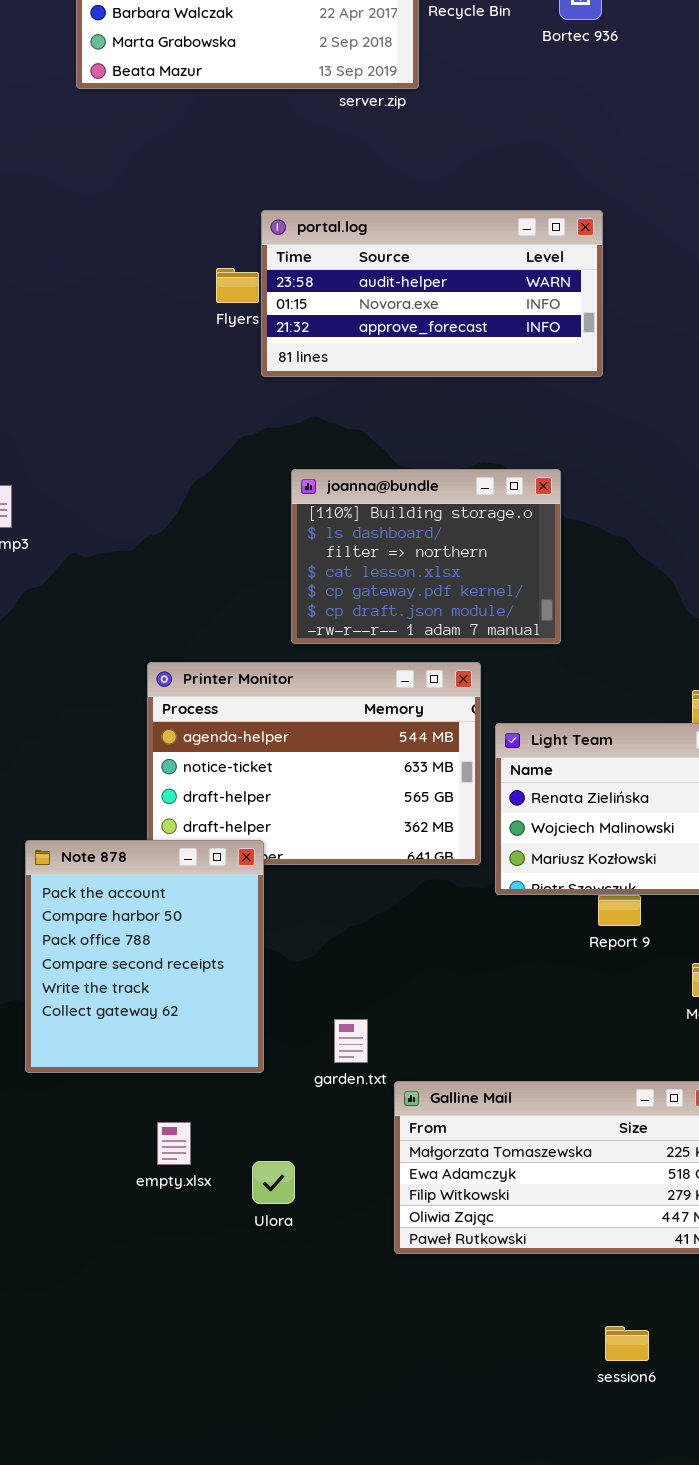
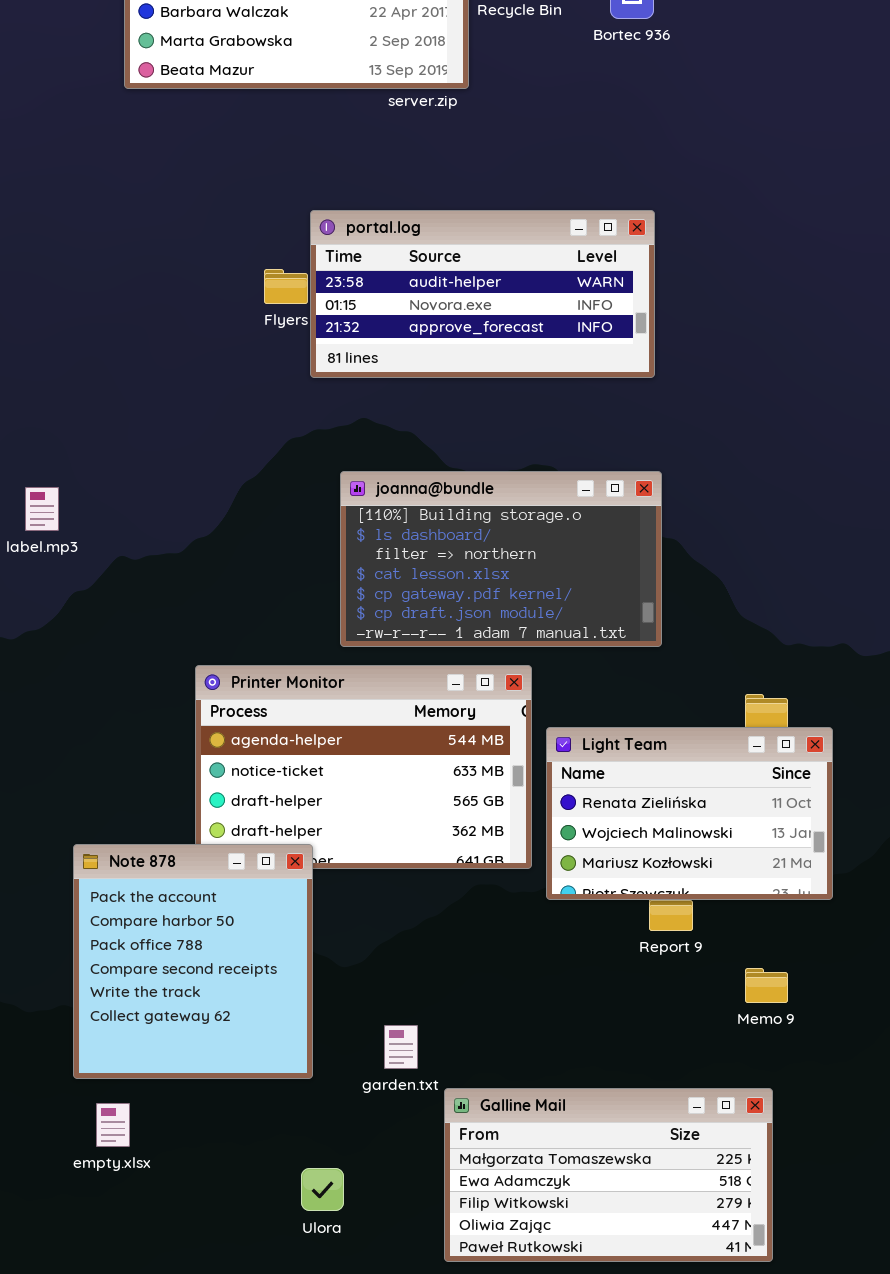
joanna@bundle: [291,469,561,644] -> [340,471,662,647], resized
empty.xlsx: [157,1122,191,1165] -> [96,1103,130,1147], moved

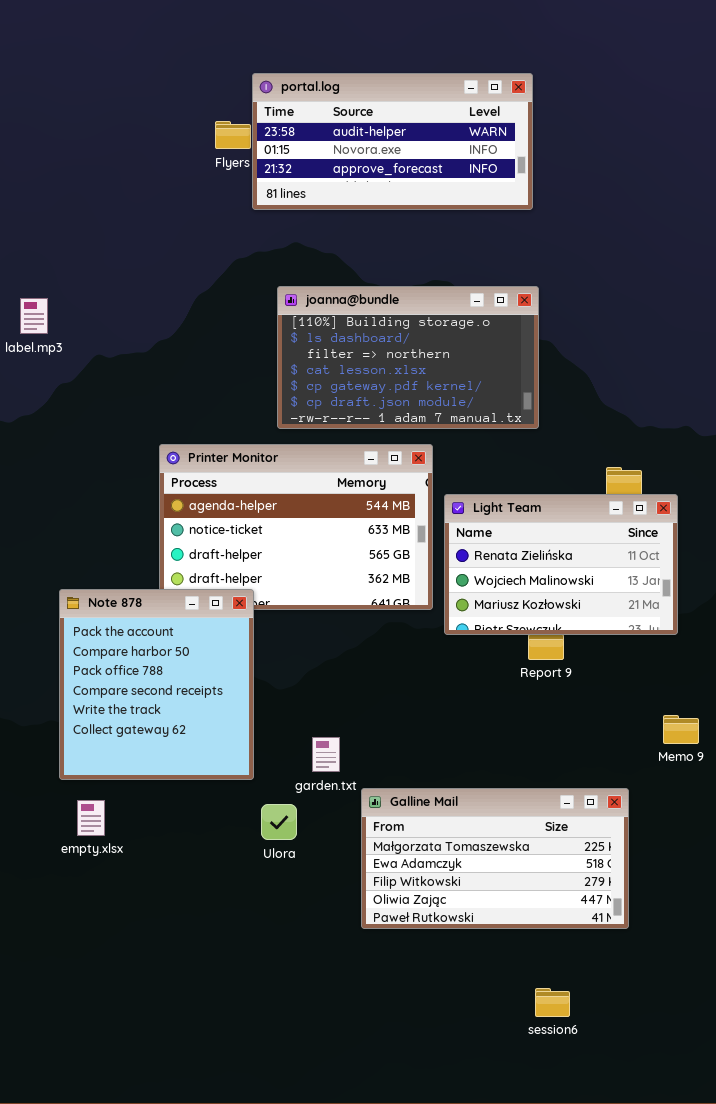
Memo 9: [745,968,788,1003] -> [663,715,699,744], moved
Ulora: [301,1168,344,1211] -> [261,804,297,840], moved

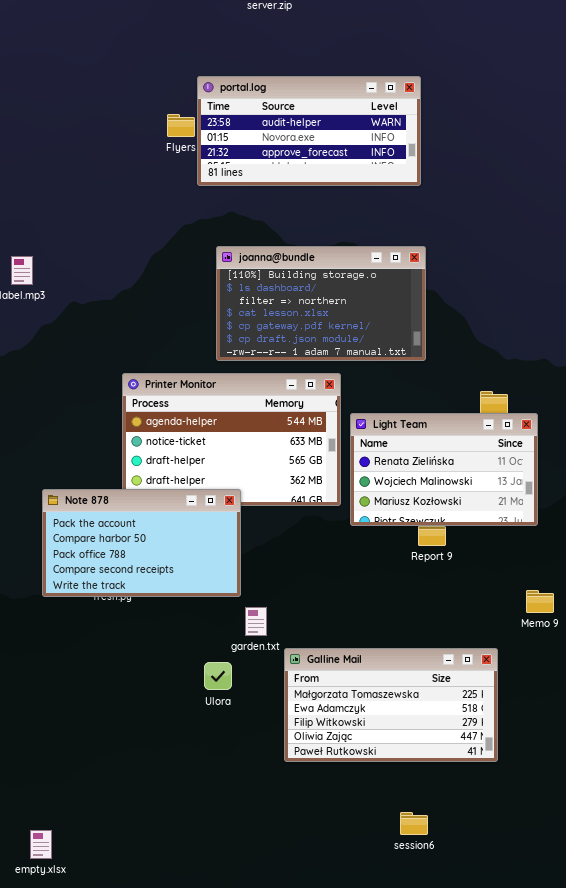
Note 878: [59,589,254,780] -> [42,489,241,597], resized
empty.xlsx: [77,800,105,836] -> [30,830,52,859], moved
session6: [535,988,570,1017] -> [400,812,428,835], moved

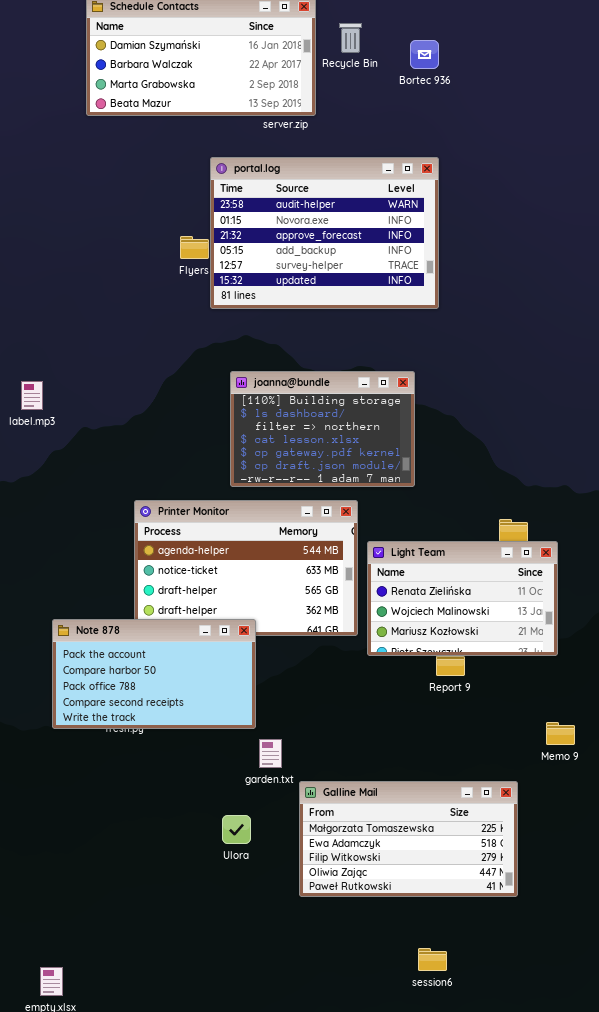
portal.log: [197,76,421,186] -> [210,157,439,309], resized
joanna@bundle: [216,246,426,361] -> [230,371,415,487], resized
Ulora: [204,662,232,690] -> [222,815,251,844], moved

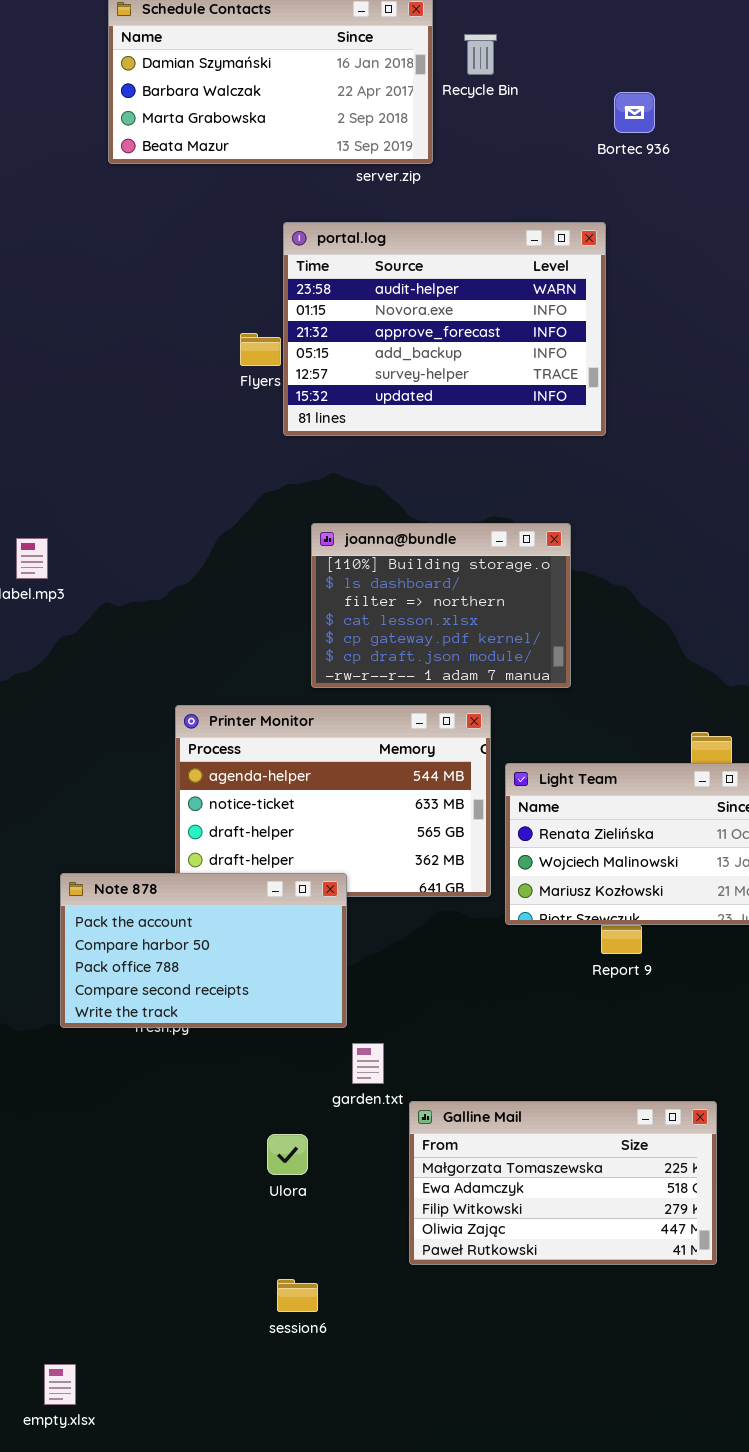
Bortec 936: [410,40,439,69] -> [614,92,655,133], moved
Ulora: [222,815,251,844] -> [267,1134,308,1175], moved
session6: [418,948,447,971] -> [277,1279,318,1312], moved

